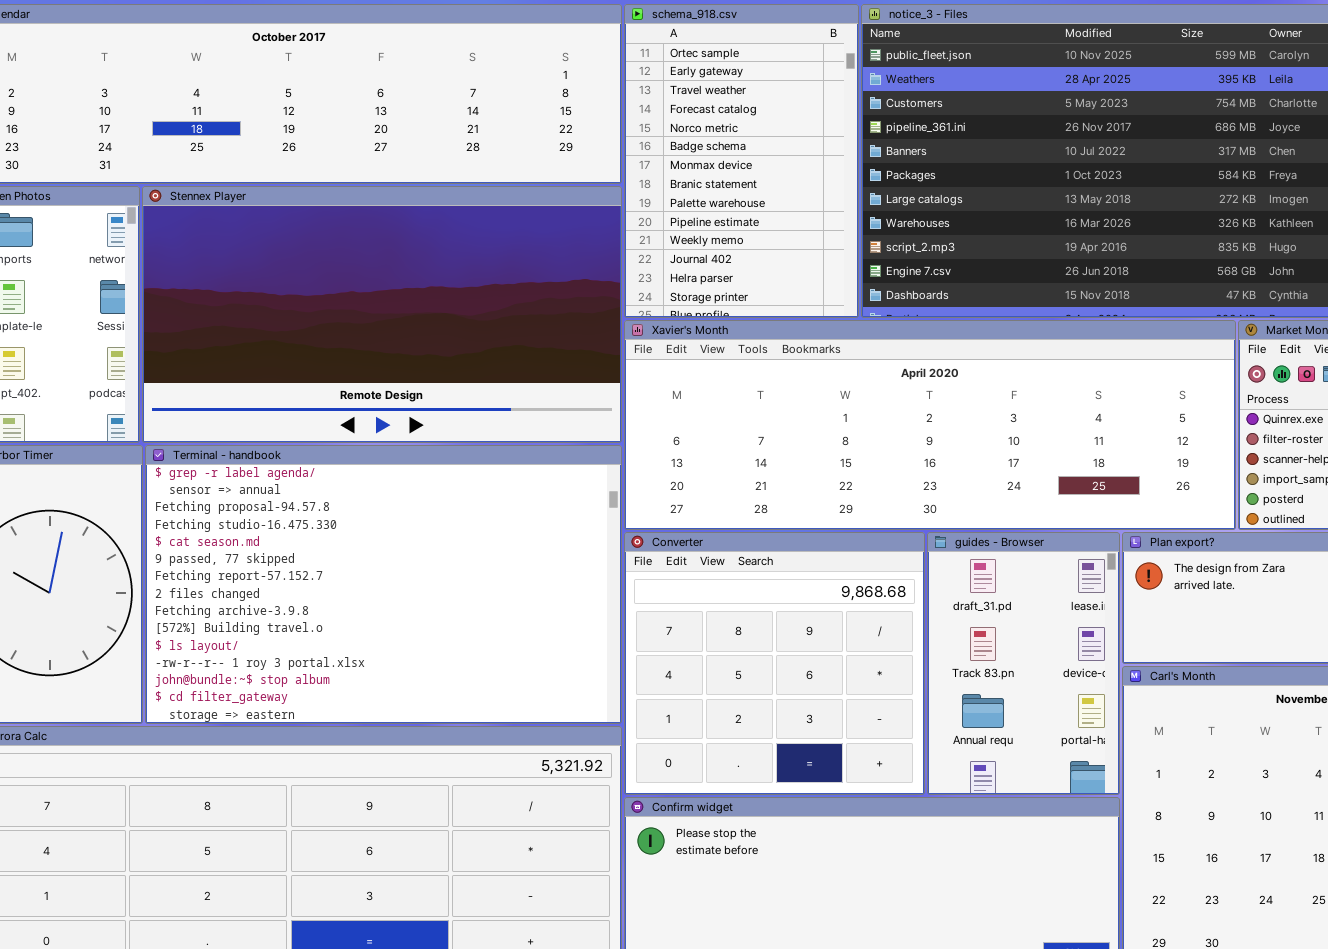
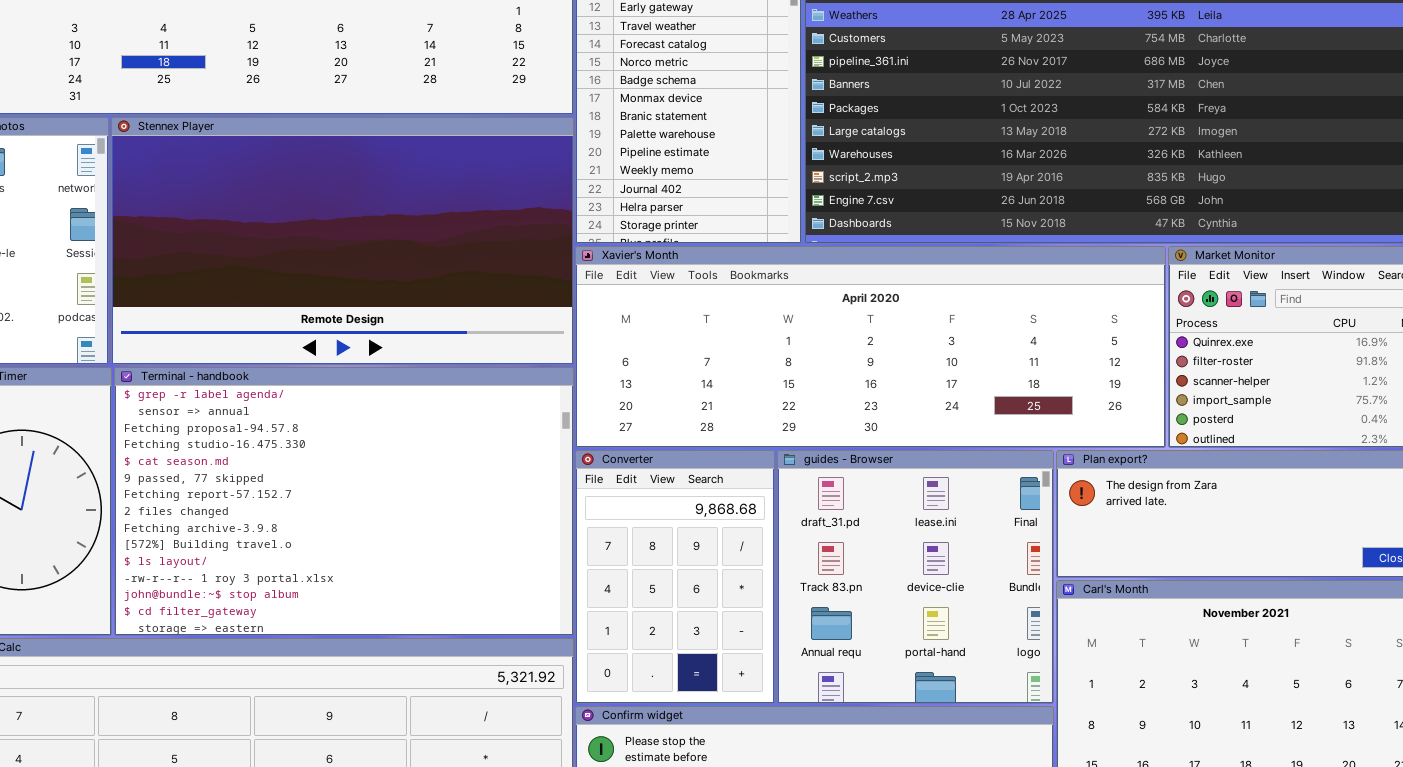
Converter: [624,532,925,795] -> [575,450,775,704], resized
guides - Browser: [927,532,1120,795] -> [777,450,1054,704], resized

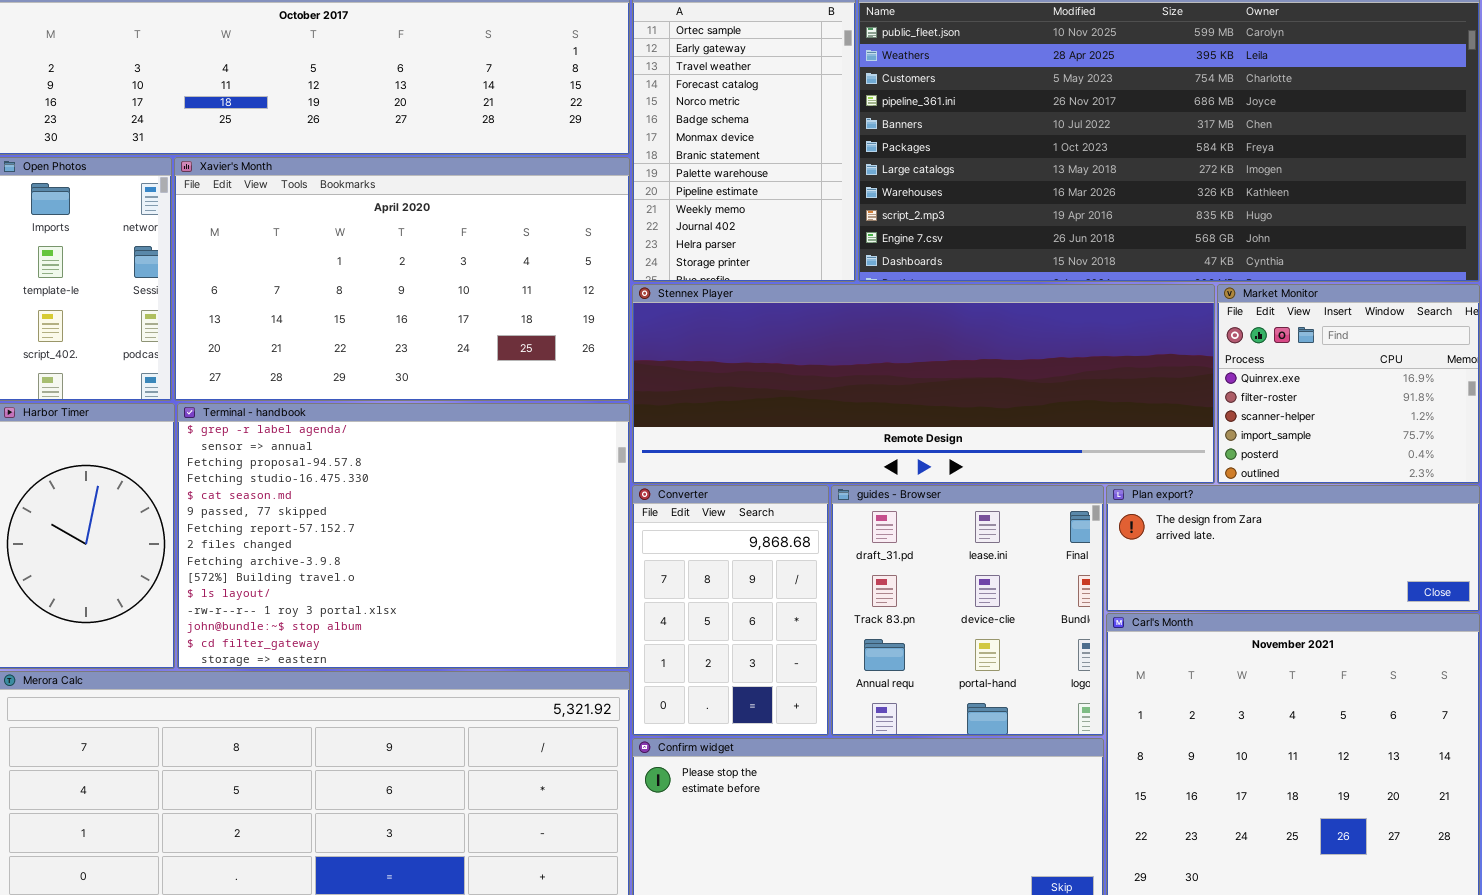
Stennex Player: [111,117,574,365] -> [632,284,1215,484], moved, resized
Xavier's Month: [575,246,1166,448] -> [174,157,630,401], moved, resized

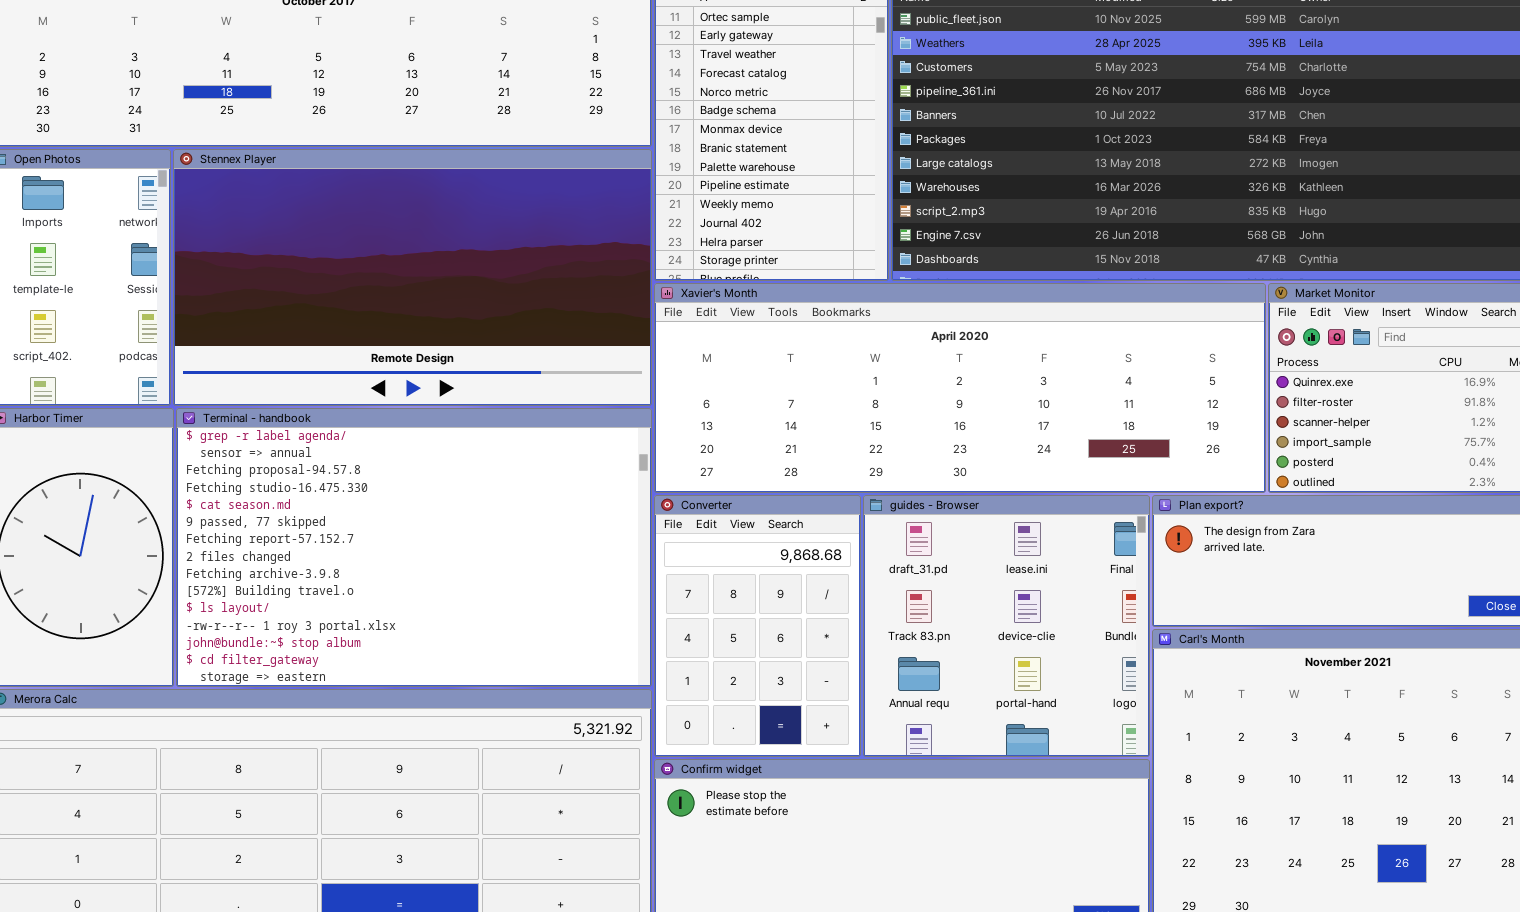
Xavier's Month: [174,157,630,401] -> [654,283,1266,493], moved, resized
Stennex Player: [632,284,1215,484] -> [173,149,652,406], moved, resized

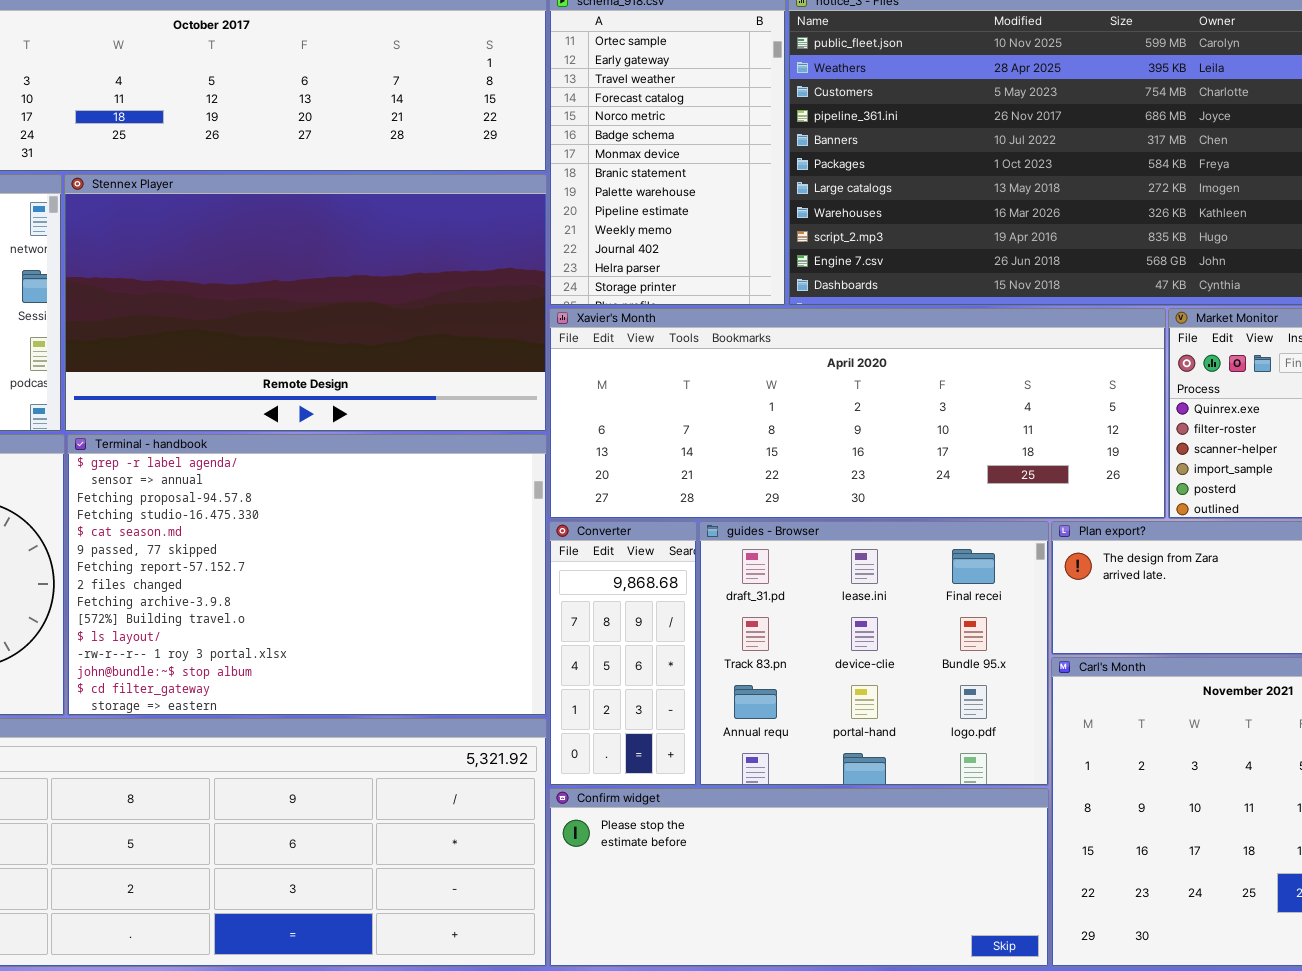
Converter: [654,495,861,757] -> [549,521,697,786], resized
guides - Browser: [863,495,1150,757] -> [699,521,1049,786], resized

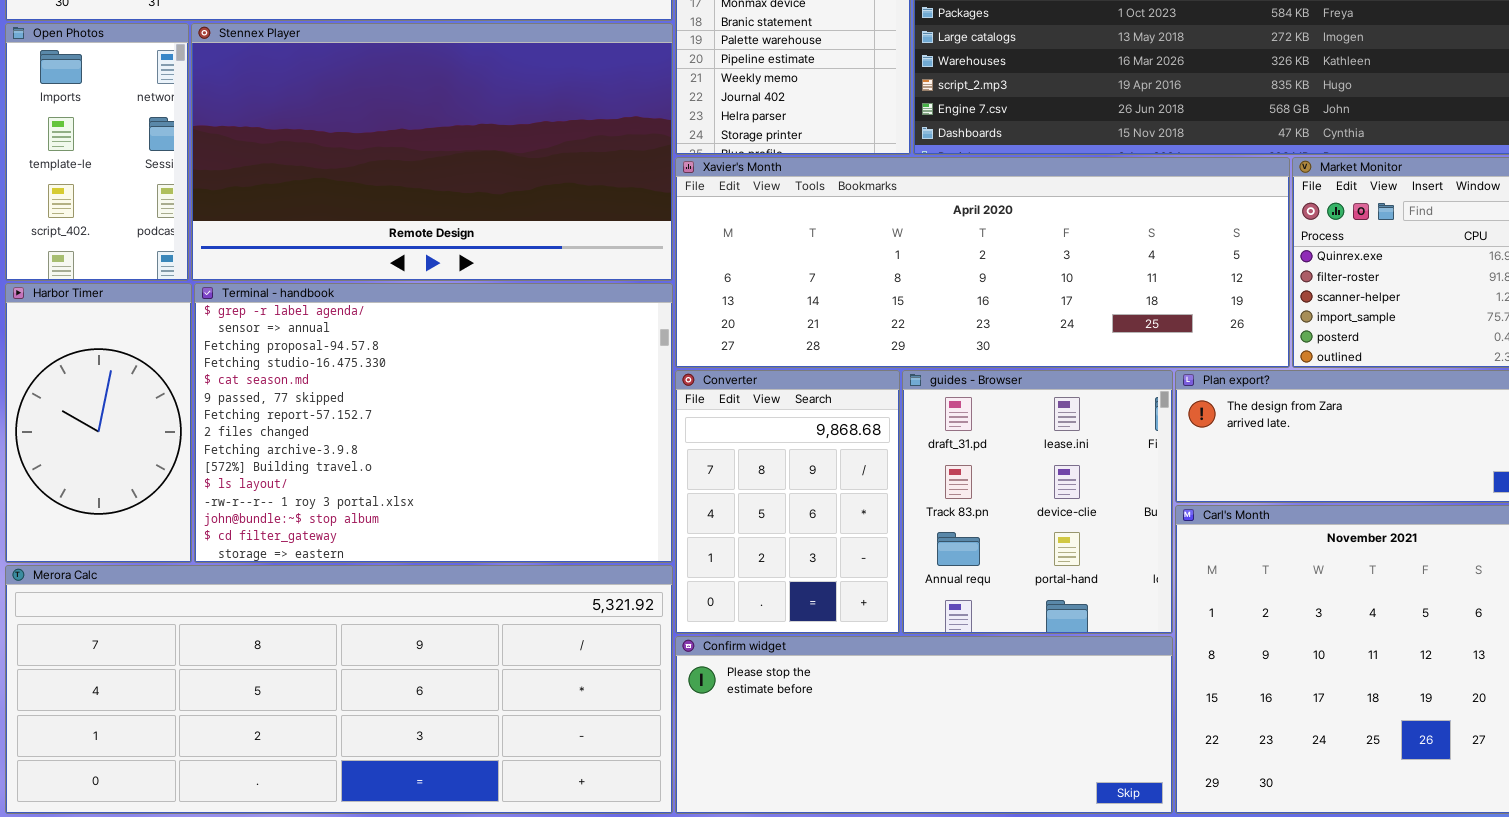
Converter: [549,521,697,786] -> [675,370,900,634], resized
guides - Browser: [699,521,1049,786] -> [902,370,1173,634], resized

